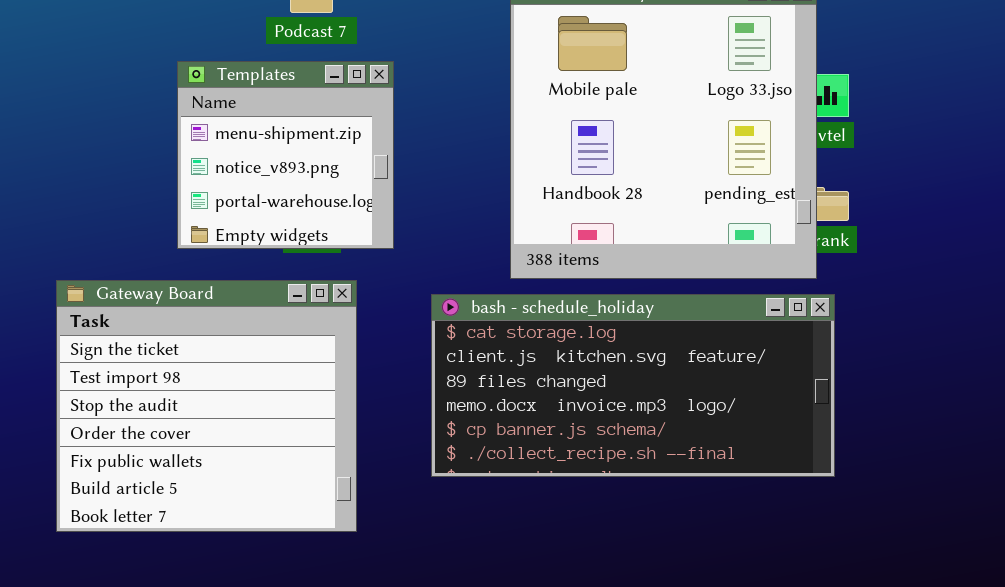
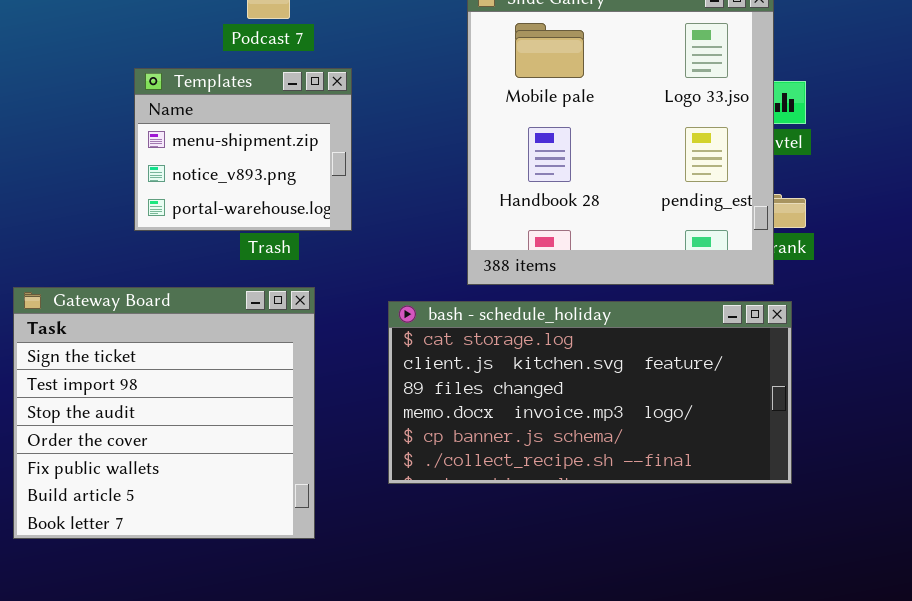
Templates: [177,61,394,249] -> [134,68,352,231], resized

